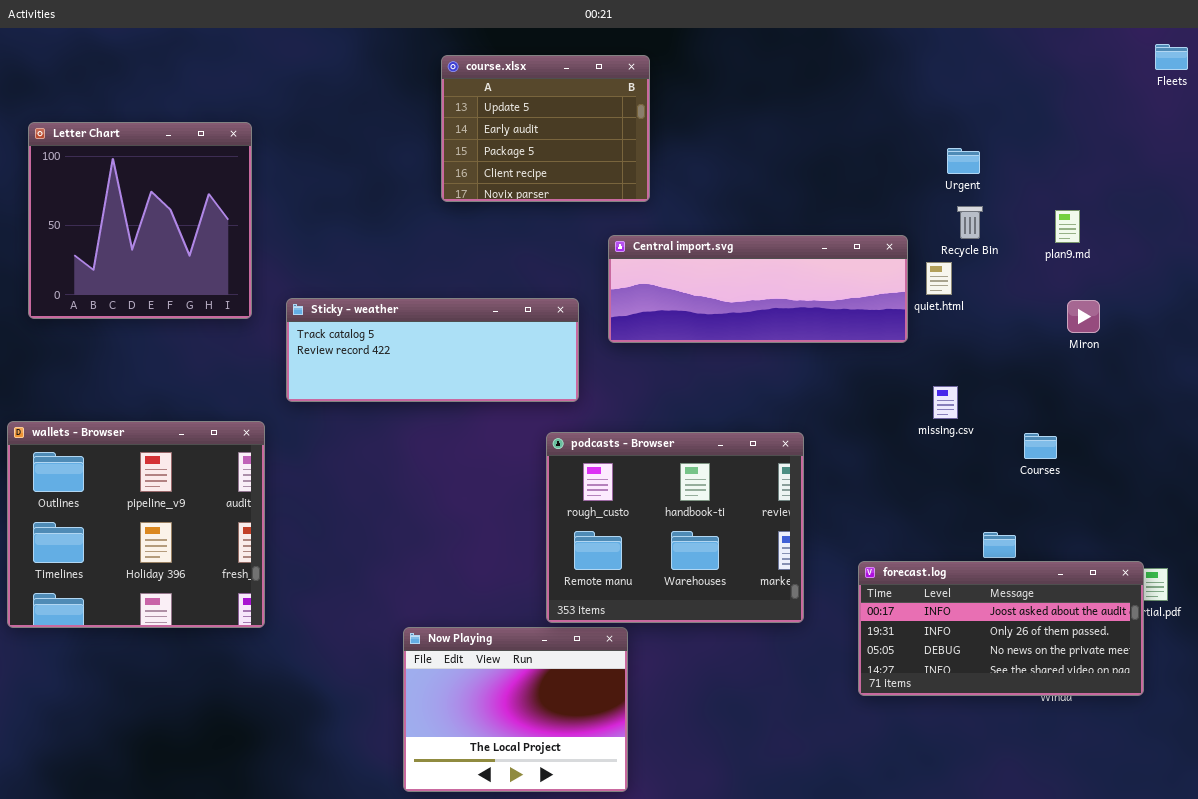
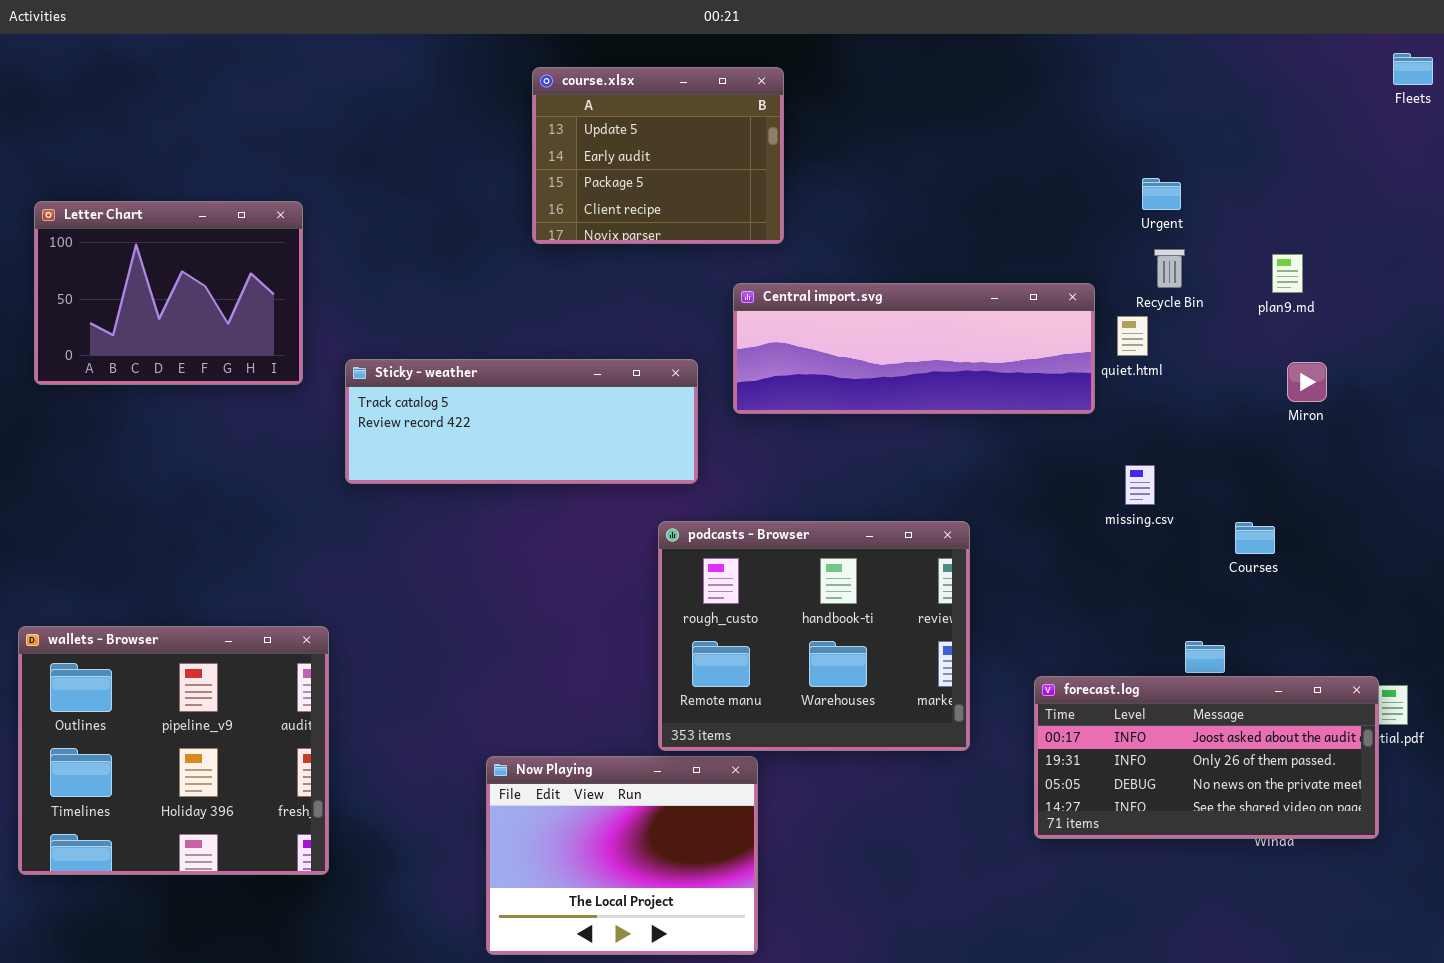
Letter Chart: [28,122,252,319] -> [34,201,303,385], resized
wallets - Browser: [7,421,265,628] -> [18,626,329,875], moved

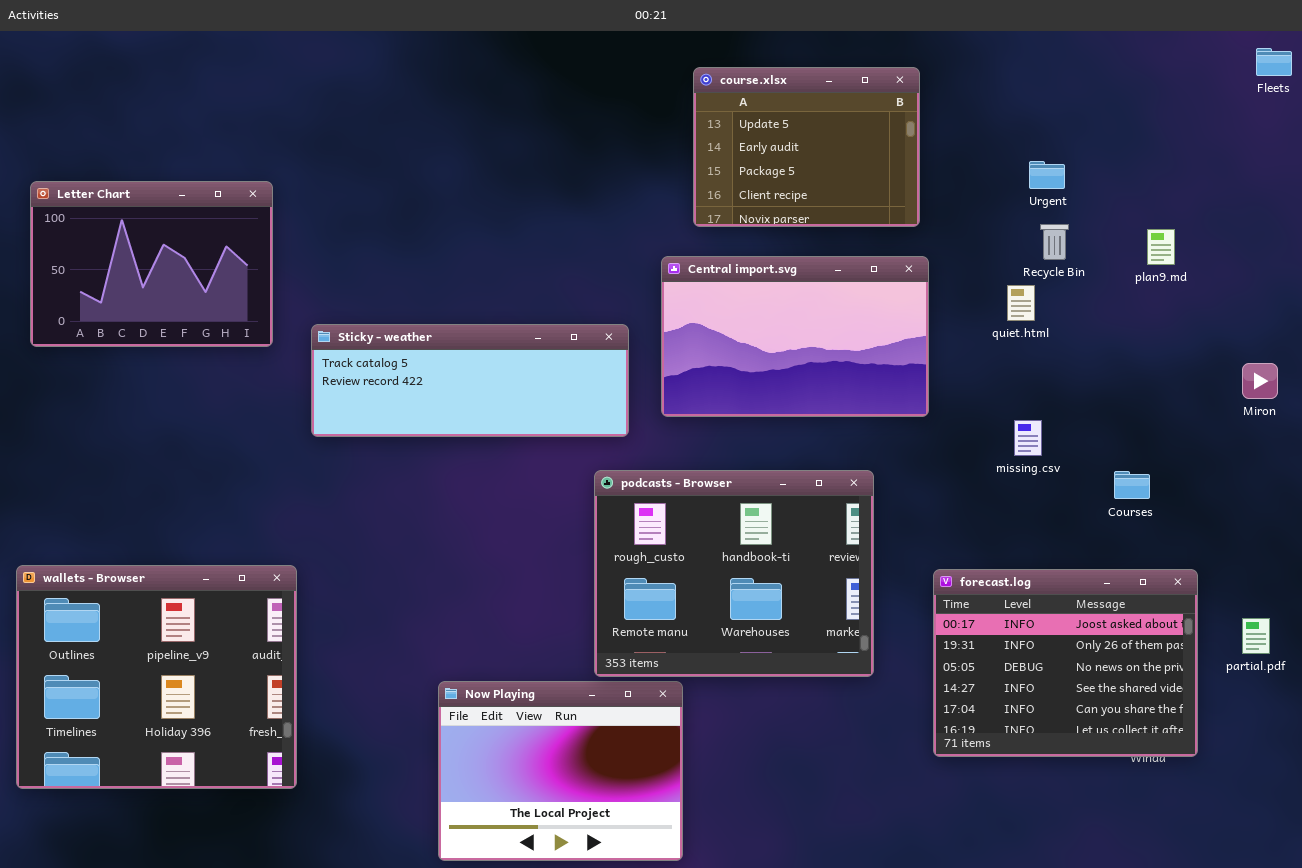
course.xlsx: [532,67,784,244] -> [693,67,920,227], moved
Central import.svg: [733,283,1095,414] -> [661,256,929,417], resized
Miron: [1287,362,1327,402] -> [1242,363,1278,399], moved
forecast.log: [1034,676,1379,839] -> [933,569,1198,757], resized

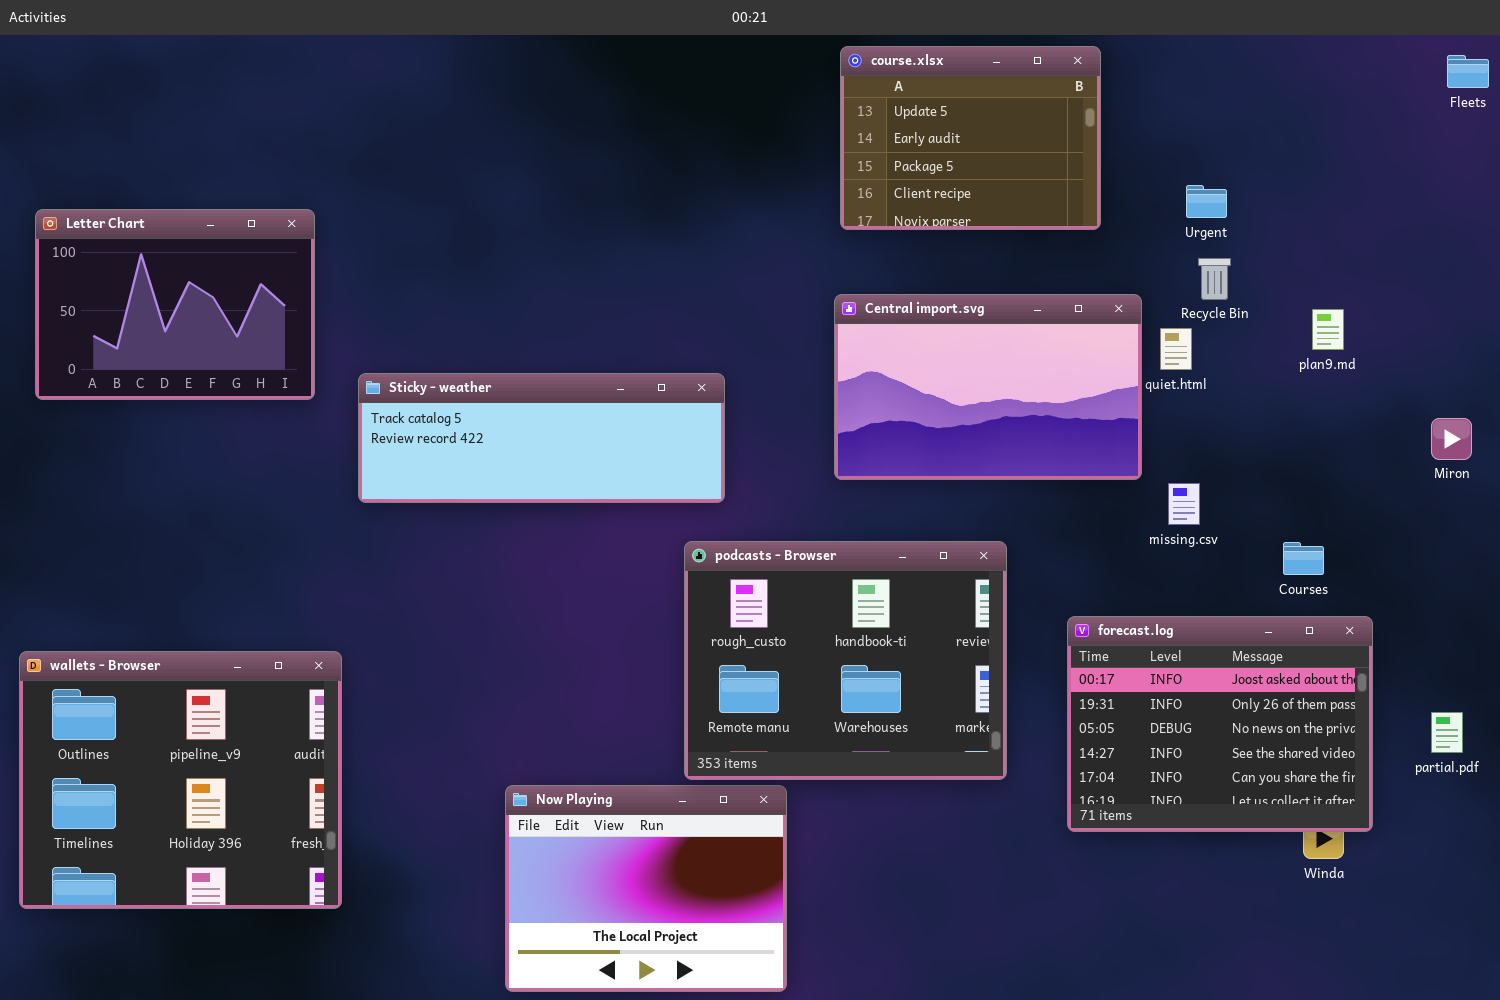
course.xlsx: [693,67,920,227] -> [840,46,1101,230], moved
plan9.md: [1147,229,1175,265] -> [1312,309,1344,350], moved
Central import.svg: [661,256,929,417] -> [834,294,1142,480], moved
forecast.log: [933,569,1198,757] -> [1067,616,1373,832], moved

